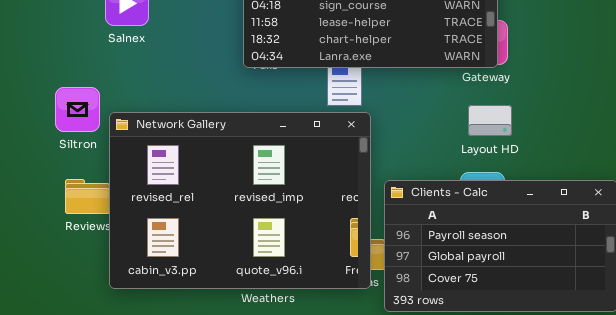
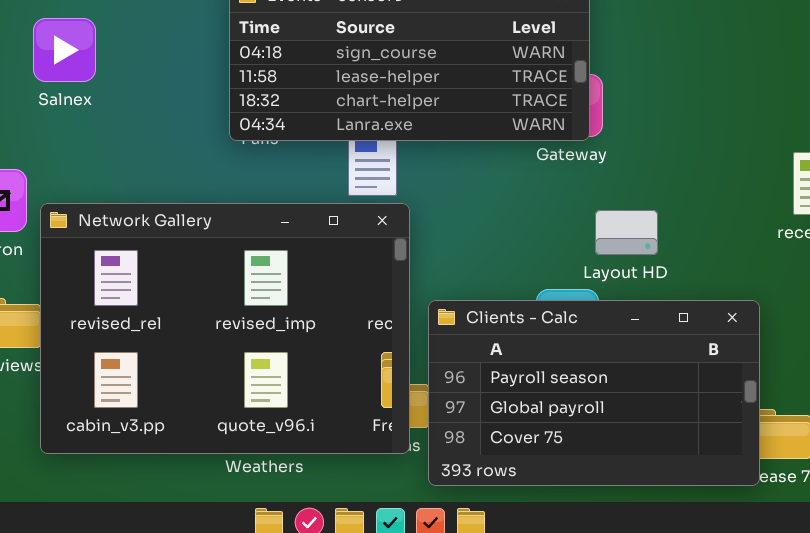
Layout HD: [468,105,512,136] -> [595,210,658,255], moved

